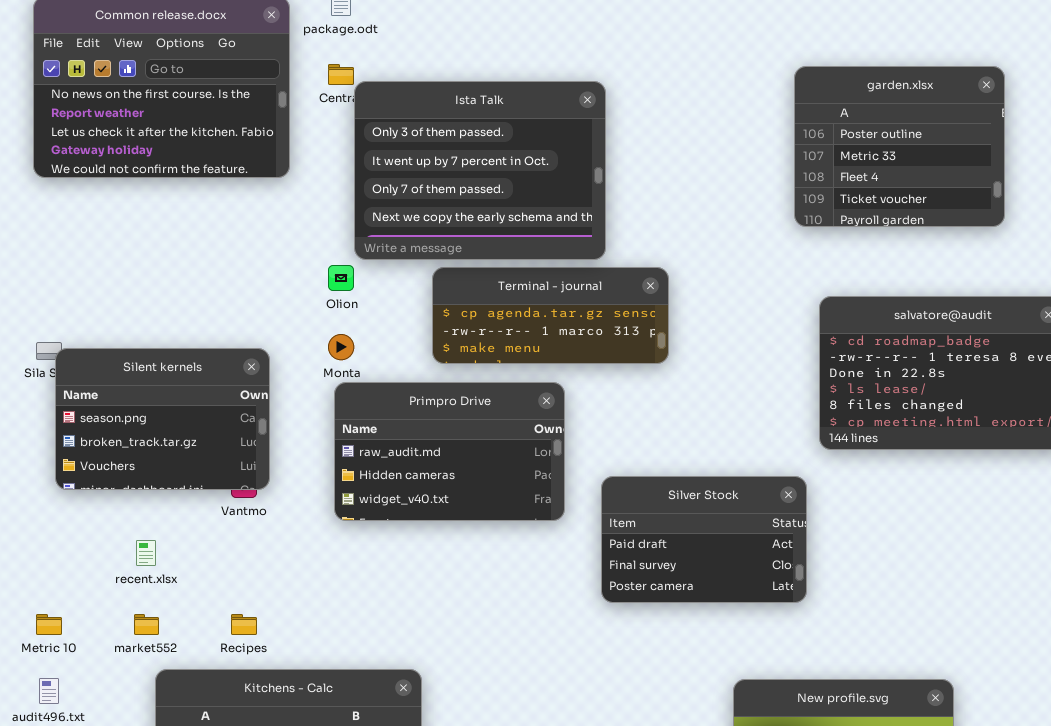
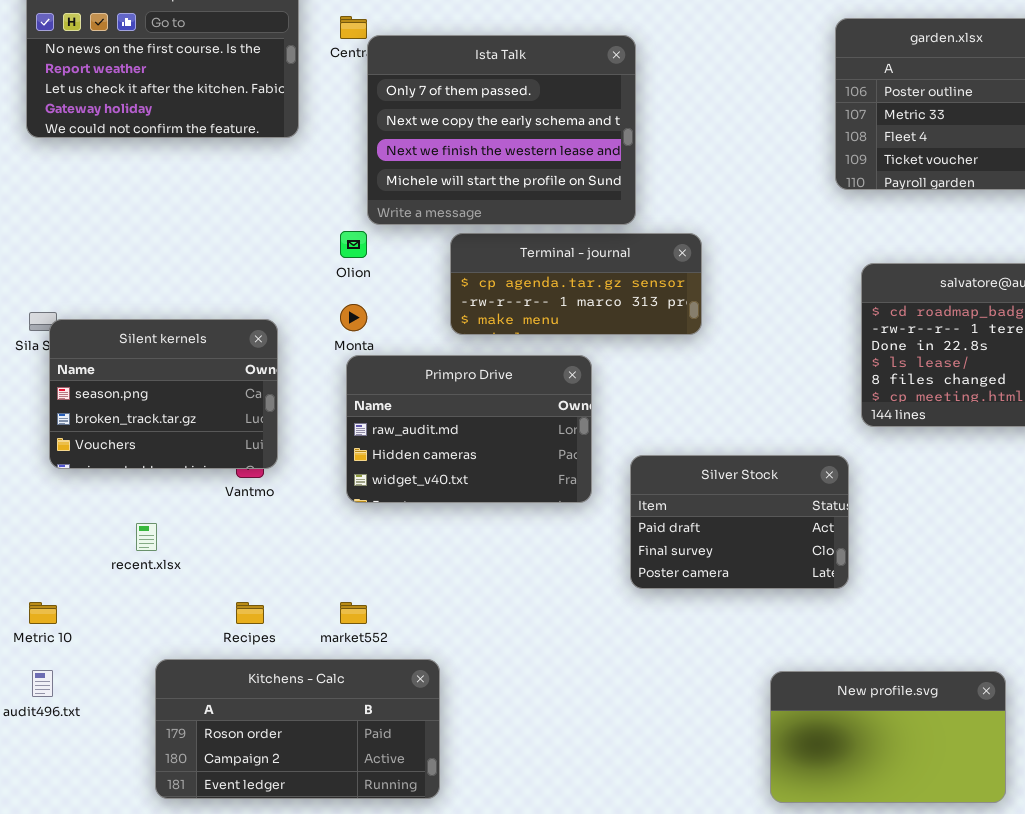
Ista Talk: [354,81,606,260] -> [367,35,636,225], scrolled down 2 rows
market552: [134,614,159,635] -> [340,602,367,624], moved

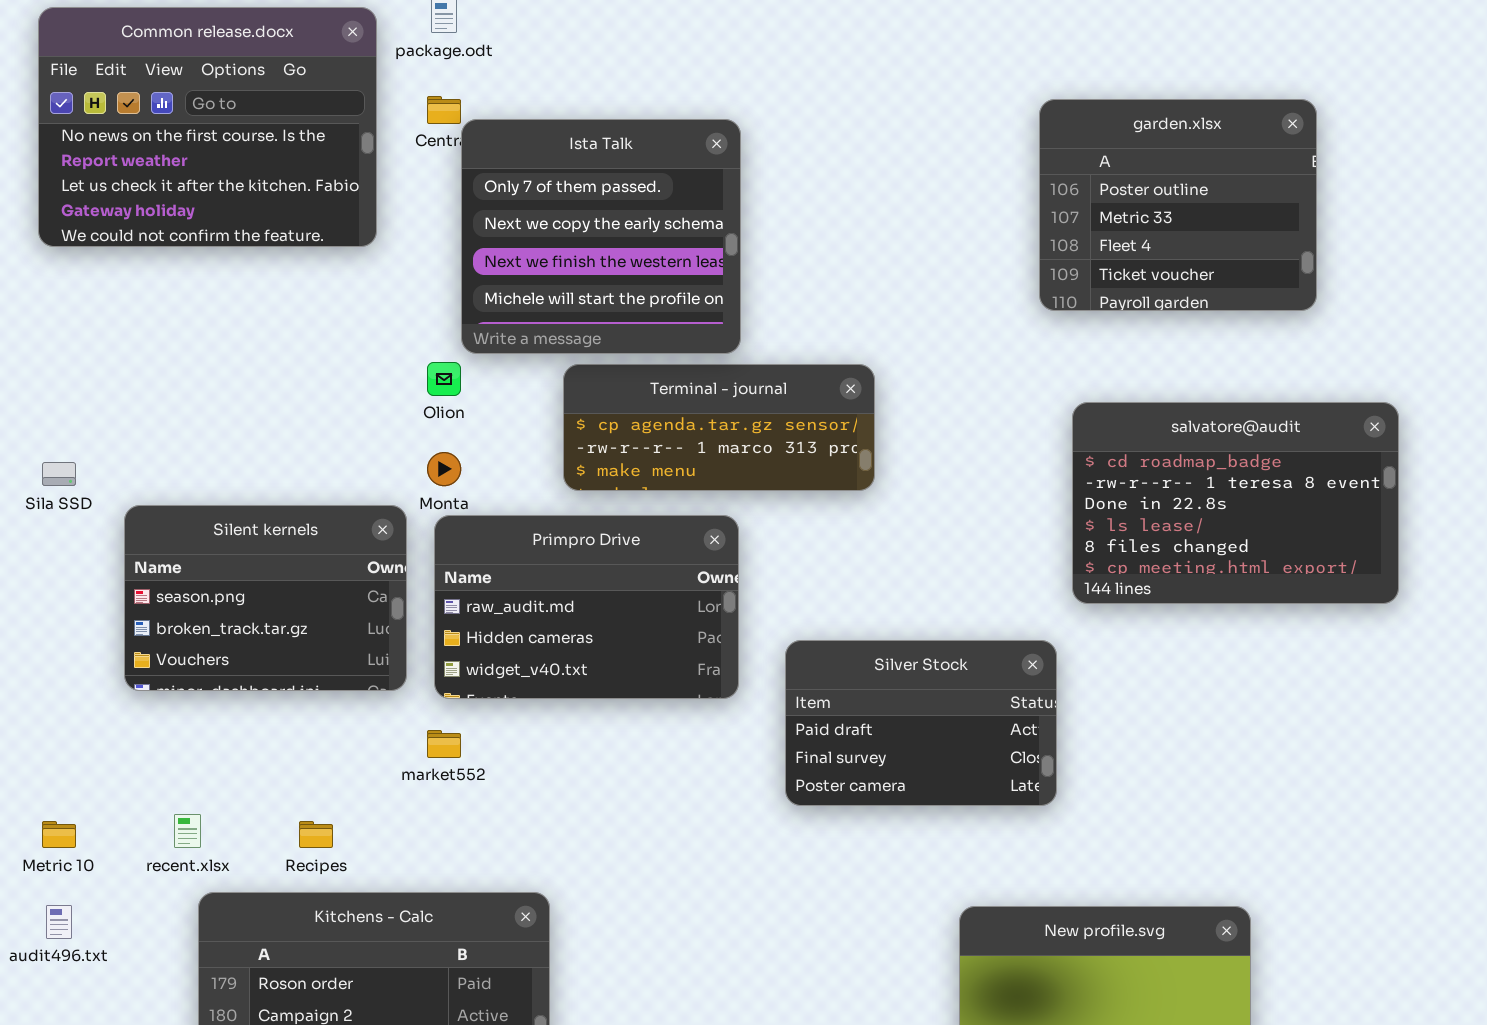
Ista Talk: [367,35,636,225] -> [461,119,741,354], resized
Silent kernels: [49,319,278,469] -> [124,505,407,691], moved
recent.xlsx: [136,523,157,551] -> [174,814,201,848], moved
market552: [340,602,367,624] -> [427,730,461,758], moved

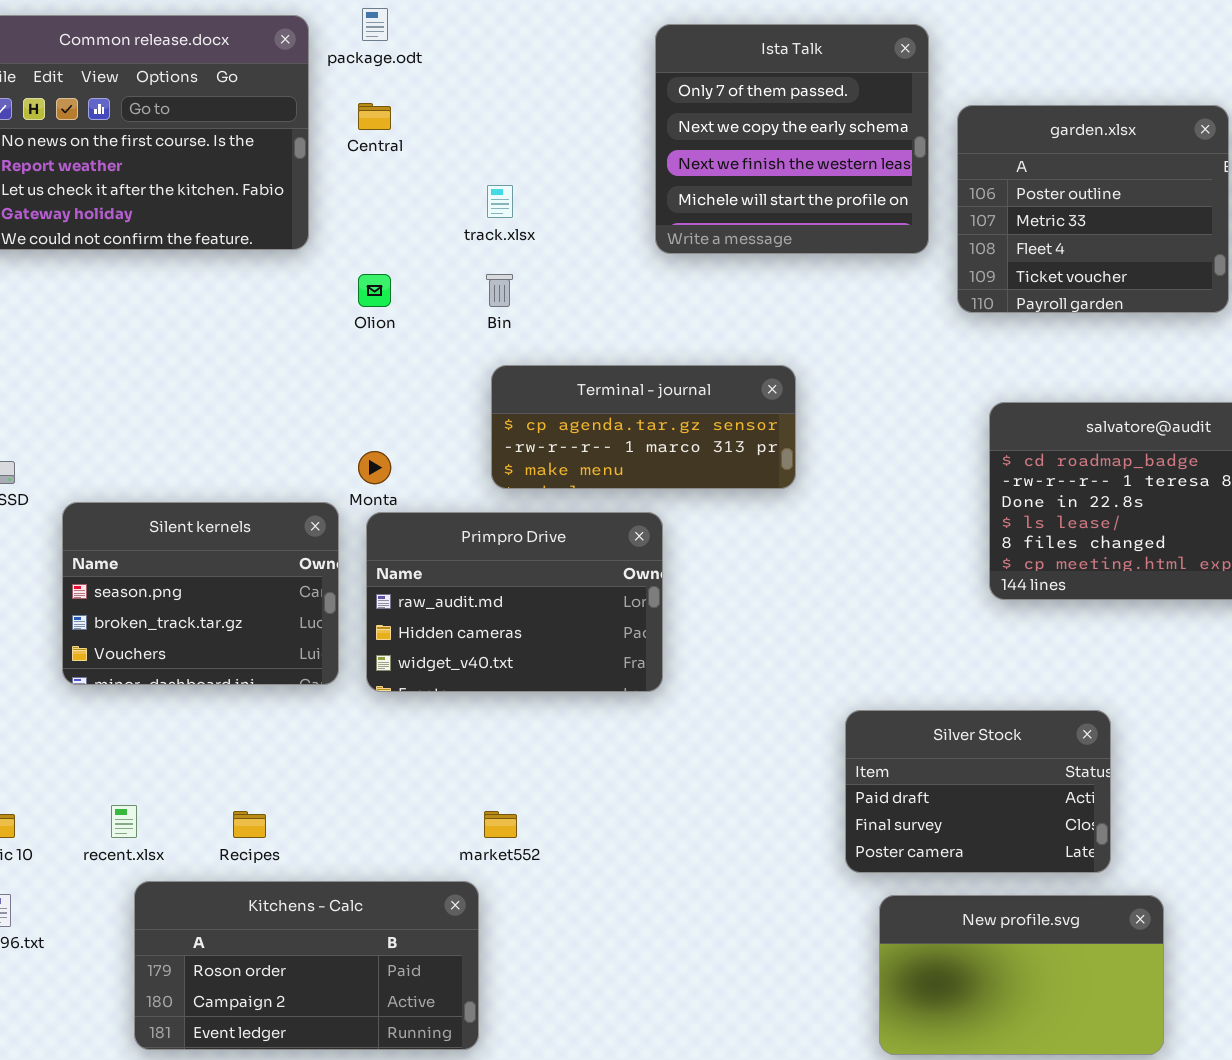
Ista Talk: [461,119,741,354] -> [655,24,929,254], moved
Olion: [427,362,461,396] -> [358,274,391,307], moved
Silver Stock: [785,640,1057,806] -> [845,710,1111,873], moved
market552: [427,730,461,758] -> [484,811,517,838], moved

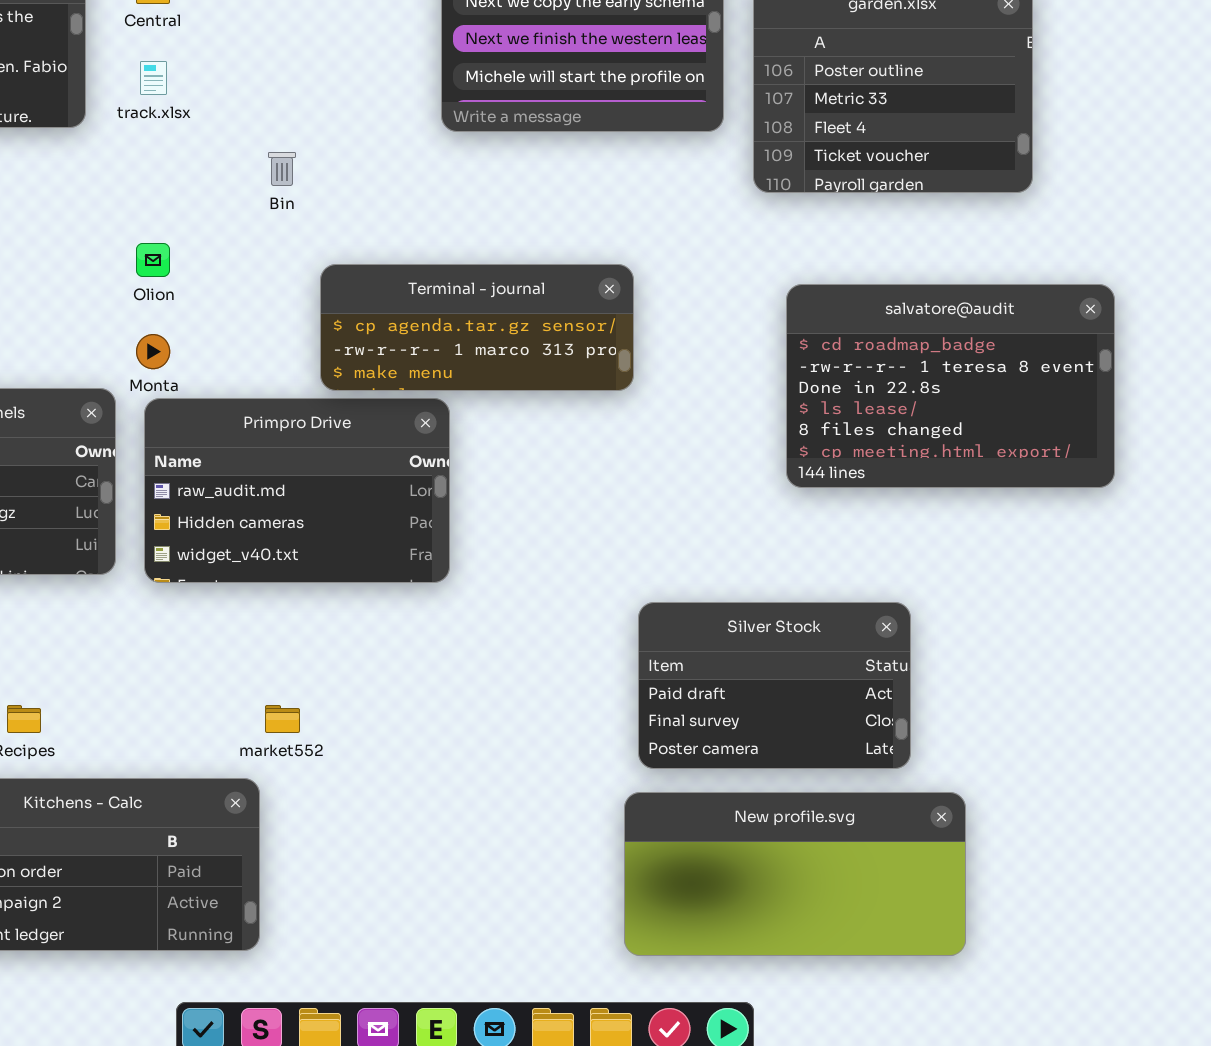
track.xlsx: [487,185,513,218] -> [140,61,167,95], moved
Olion: [358,274,391,307] -> [136,243,170,277], moved
Terminal - journal: [491,365,796,489] -> [320,264,634,391], moved
New profile.svg: [879,895,1164,1055] -> [624,792,966,956], resized

